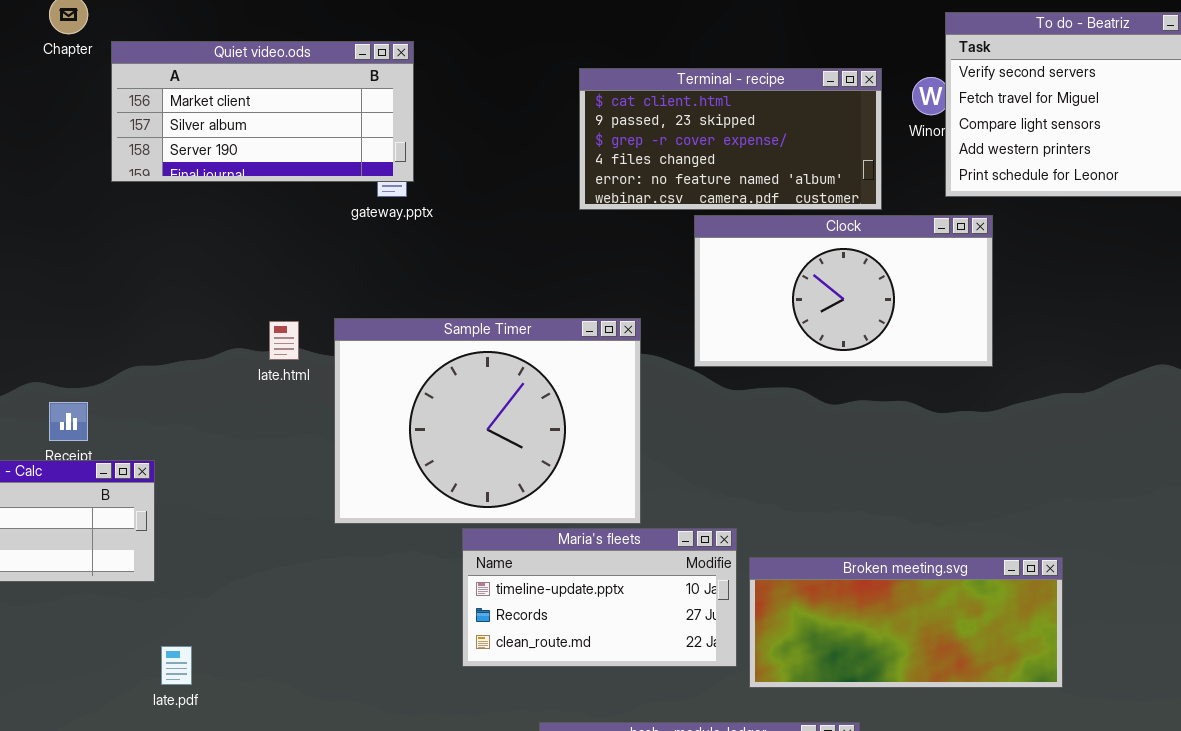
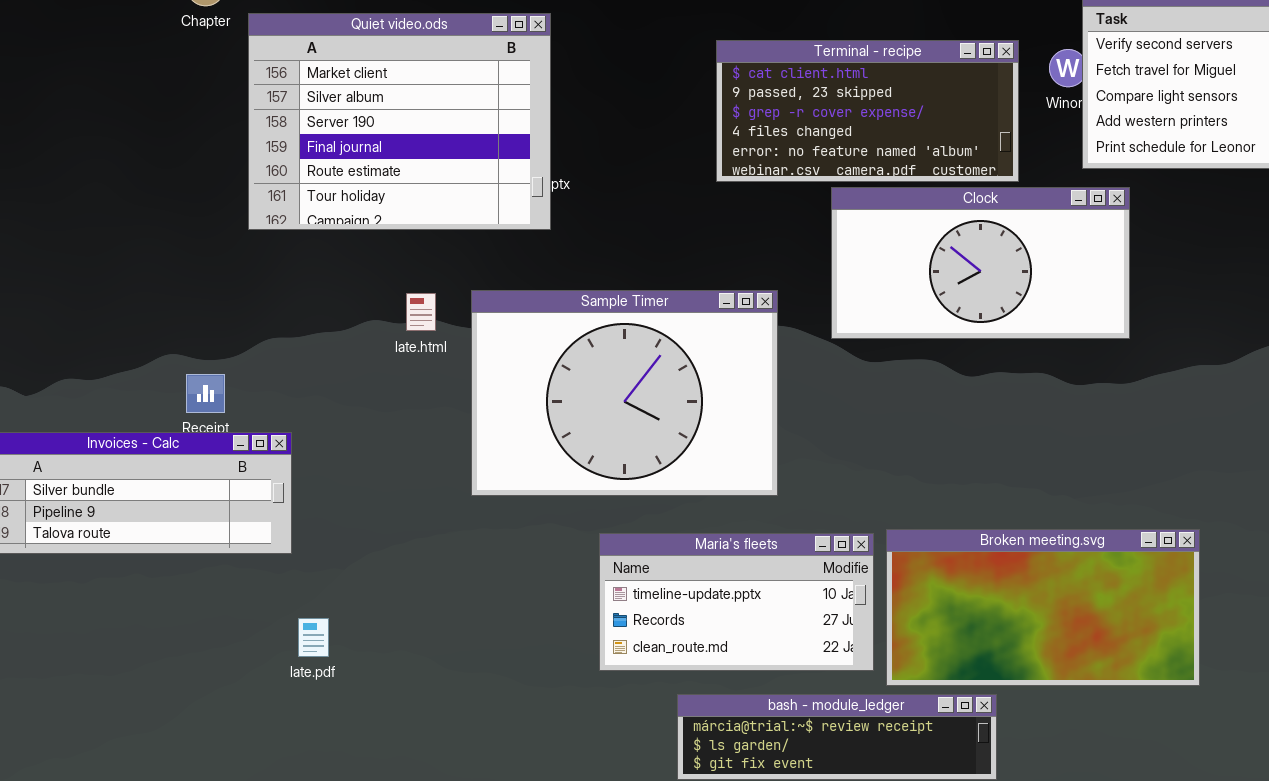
Quiet video.ods: [111,41,414,182] -> [248,13,551,230], resized
Maria's fleets: [462,528,737,667] -> [599,533,874,671], moved
Broken meeting.svg: [749,557,1063,688] -> [886,529,1200,686], resized

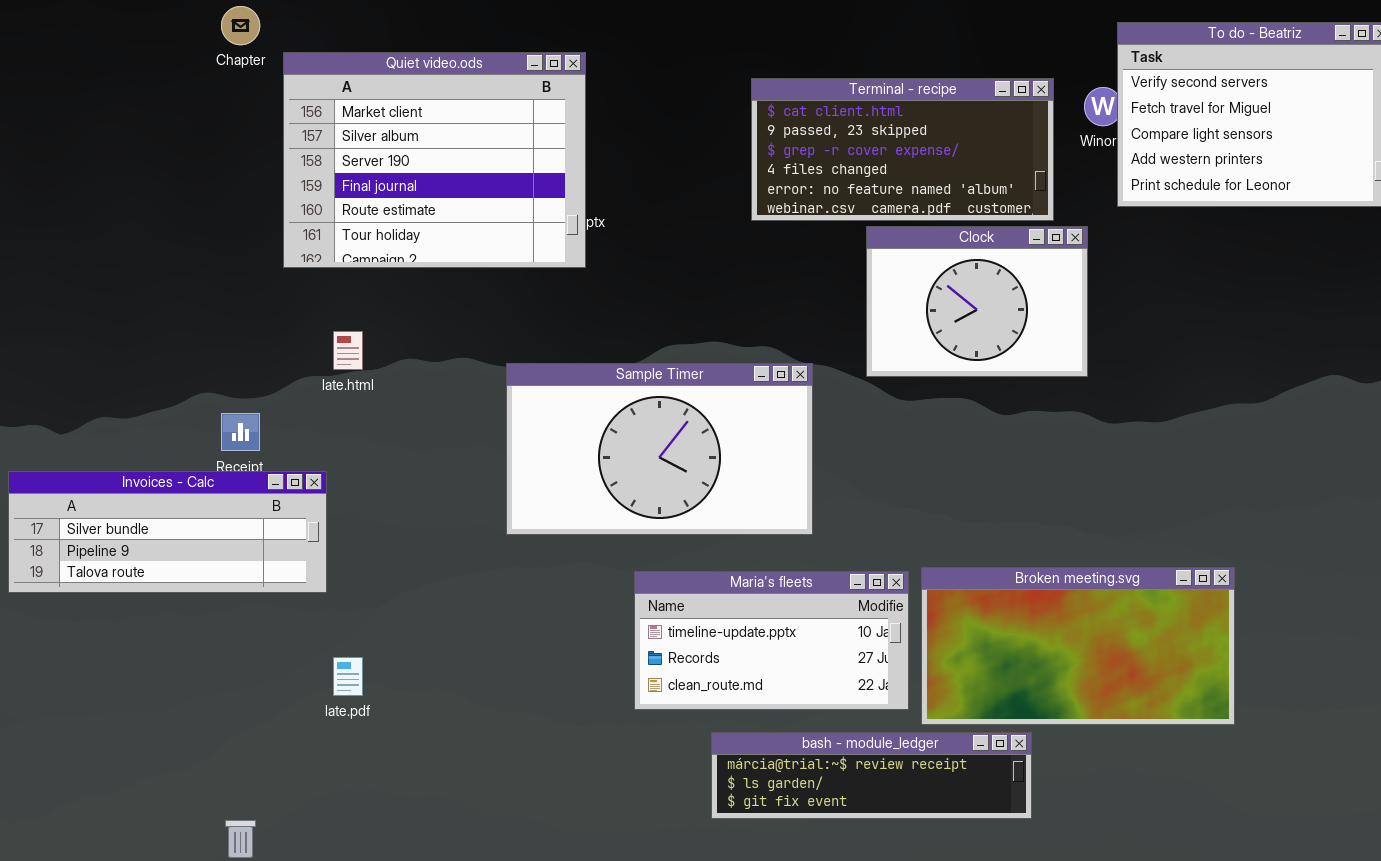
Clock: [831,187,1130,339] -> [866,226,1088,377], resized
Sample Timer: [471,290,778,496] -> [506,363,813,535], resized
late.html: [406,293,436,331] -> [333,331,363,370], moved

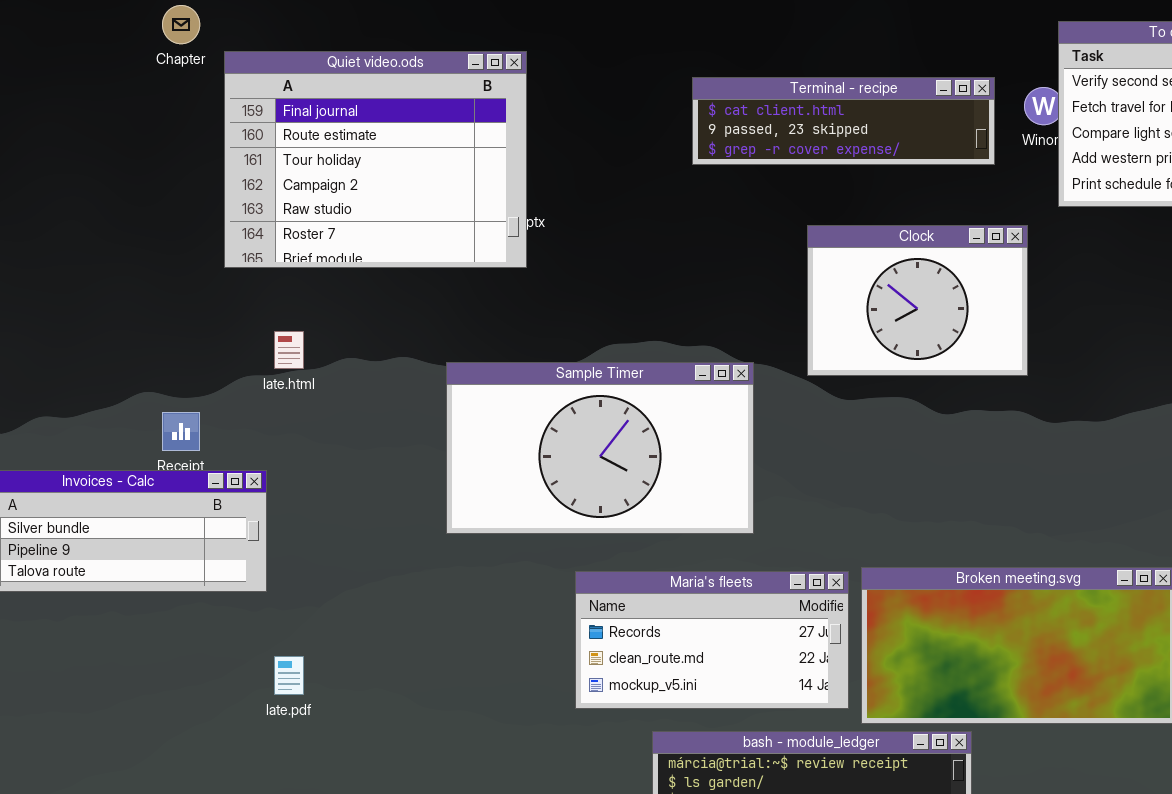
Quiet video.ods: [283,52,586,268] -> [224,51,527,268], scrolled down 3 rows
Terminal - recipe: [751,78,1054,221] -> [692,77,995,165], resized
Maria's fleets: [634,571,909,710] -> [575,571,849,709], scrolled down 1 row

